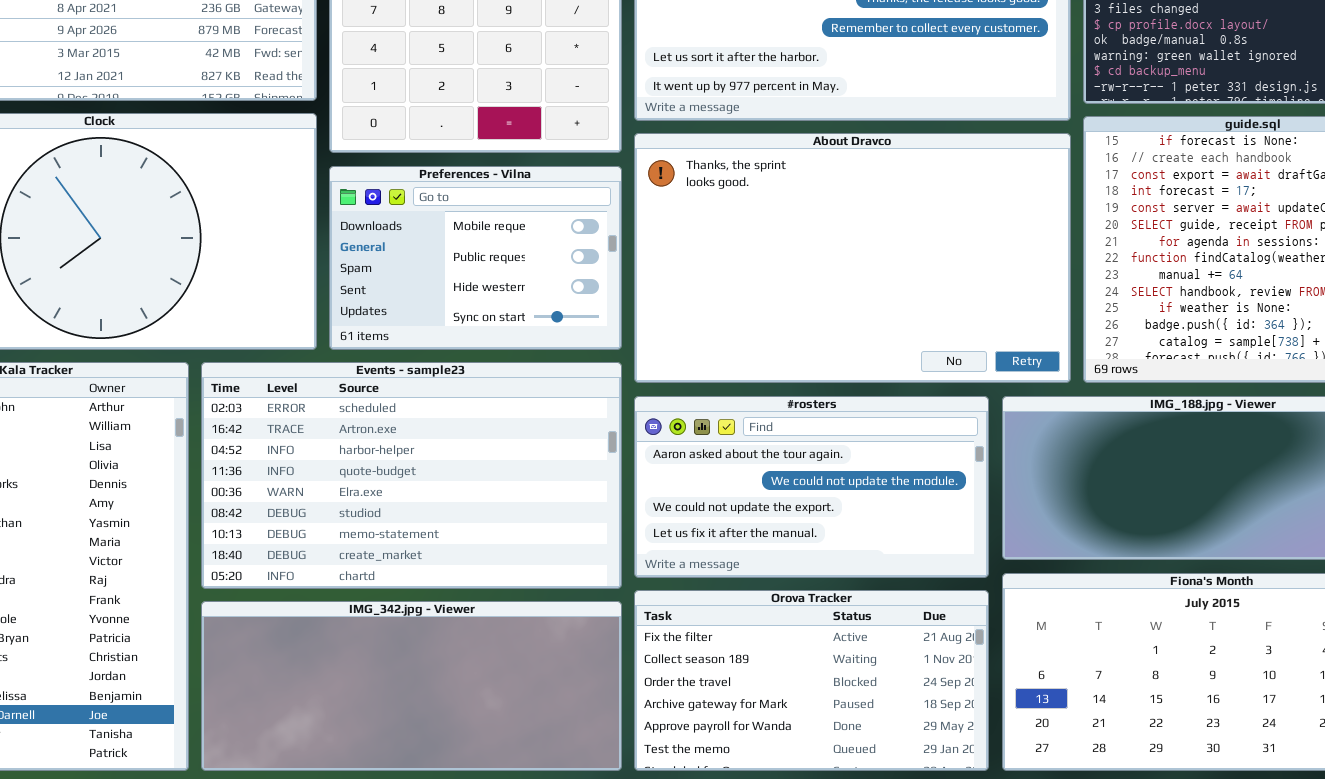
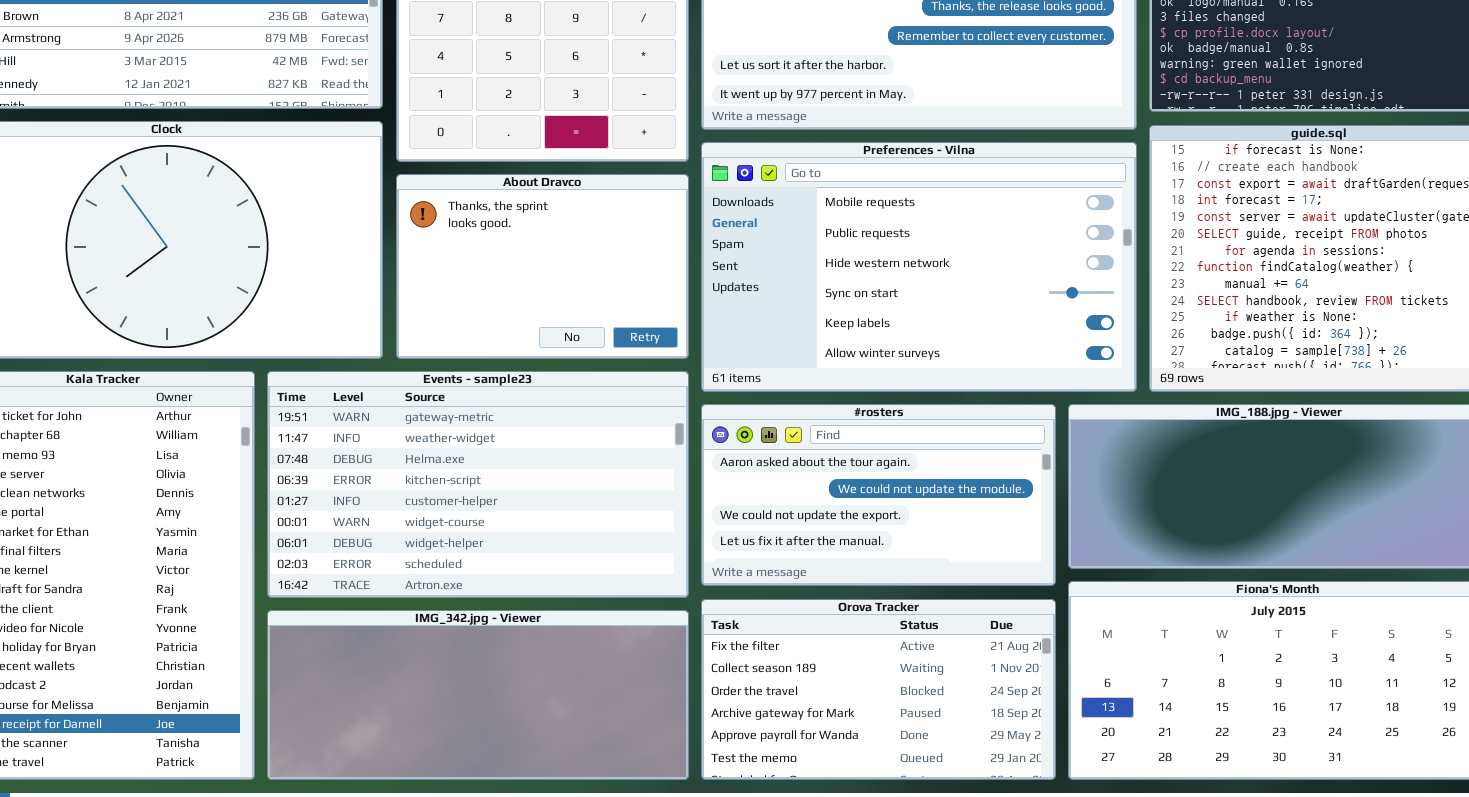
About Dravco: [634,133,1071,383] -> [396,174,689,359], moved, resized
Preferences - Vilna: [329,166,622,350] -> [701,142,1137,392], moved, resized
Events - sample23: [201,362,622,589] -> [267,371,689,598], scrolled up 7 rows

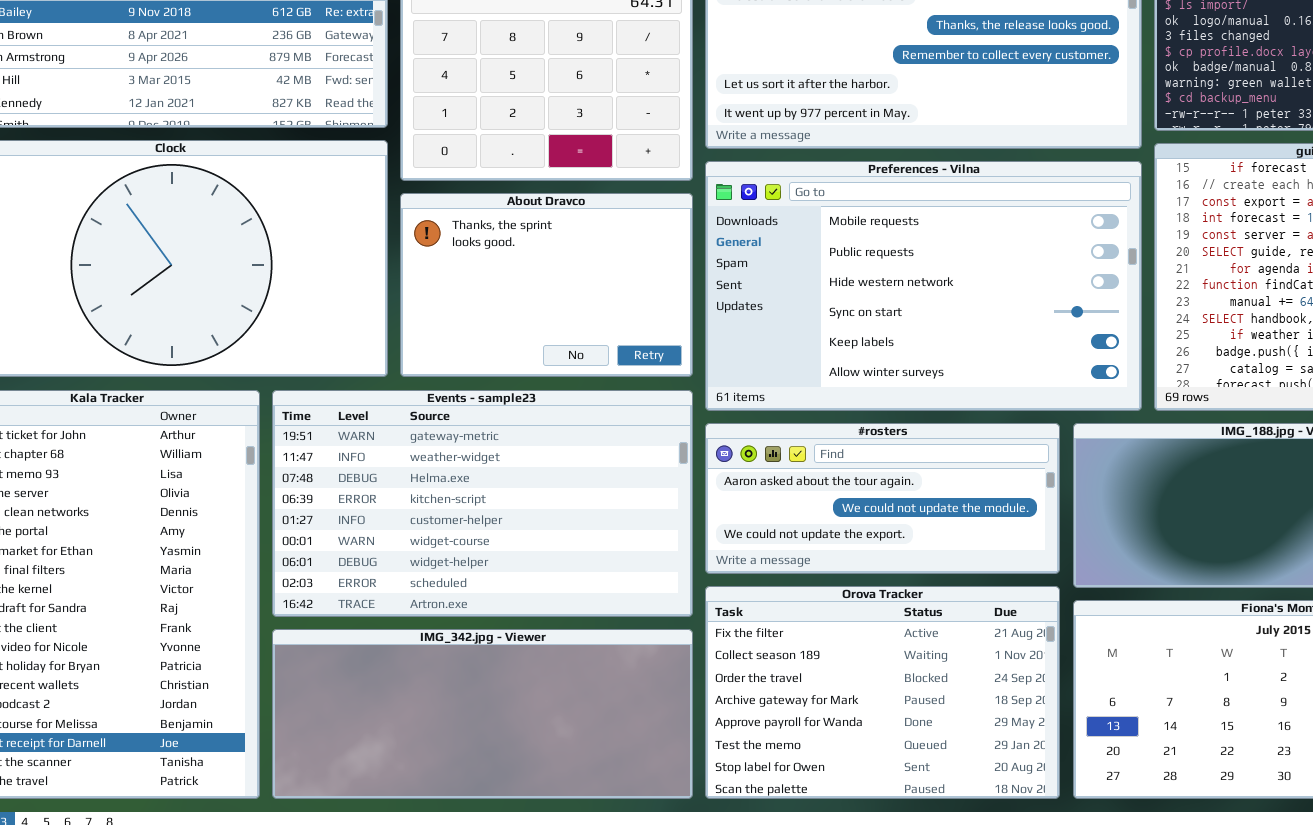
#rosters: [701,404,1056,586] -> [705,423,1060,574], resized
Orova Tracker: [701,599,1056,780] -> [705,586,1060,799], resized

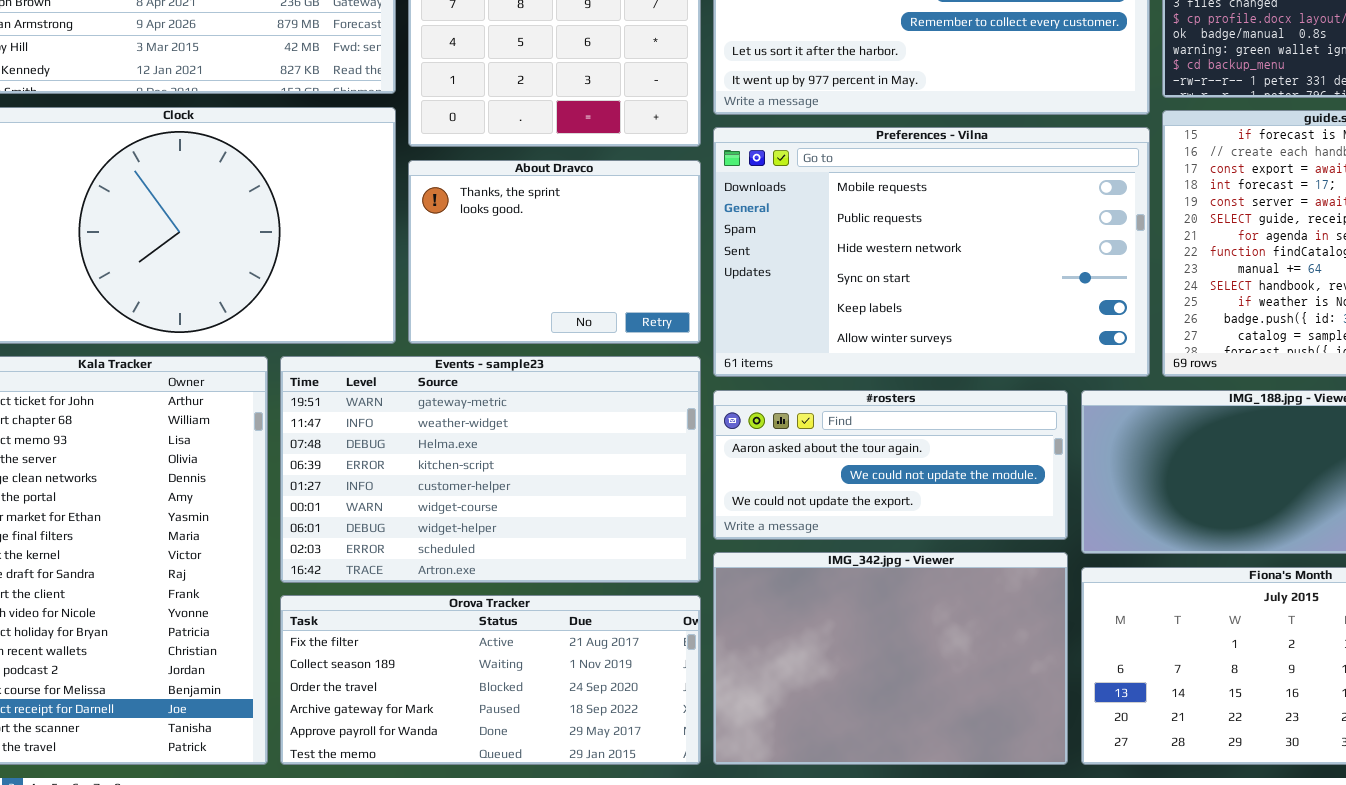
Orova Tracker: [705,586,1060,799] -> [280,595,701,765], moved, resized
IMG_342.jpg - Viewer: [272,629,693,799] -> [713,552,1068,765], moved, resized

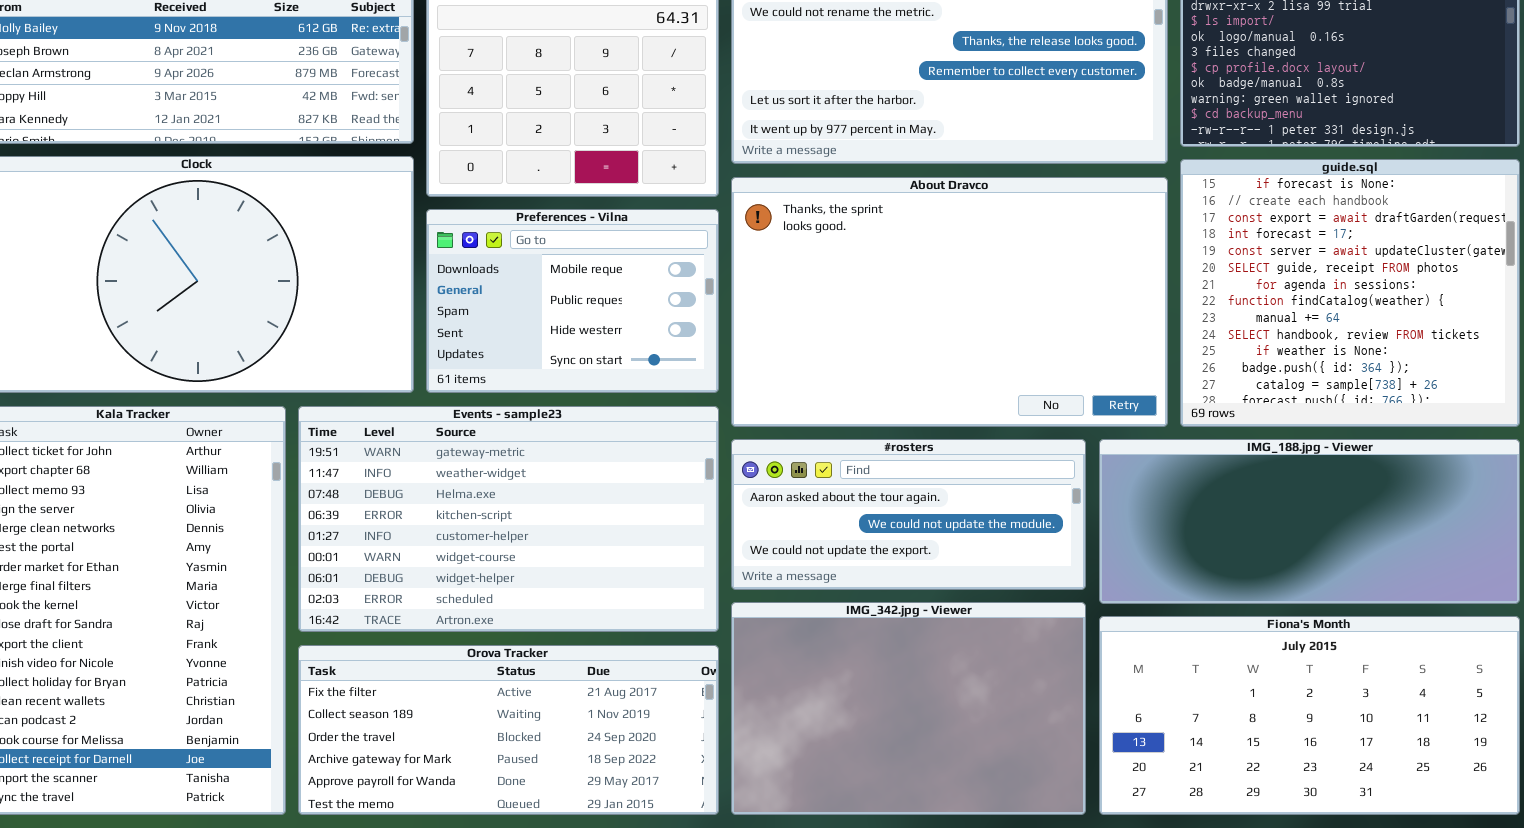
Preferences - Vilna: [713,127,1150,377] -> [426,209,719,393], moved, resized
About Dravco: [408,160,701,344] -> [731,177,1168,427], moved, resized

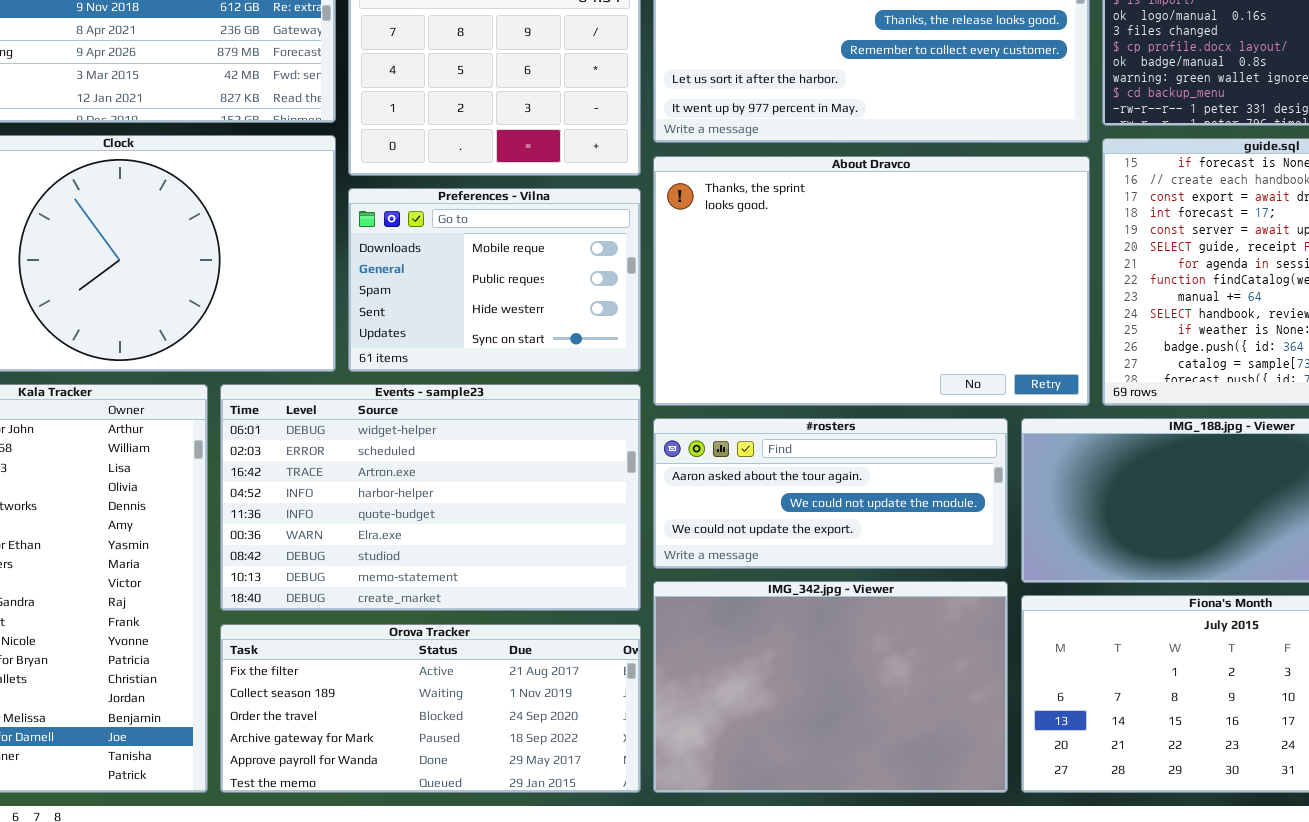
Events - sample23: [298,406,719,632] -> [220,384,641,611], scrolled down 6 rows

